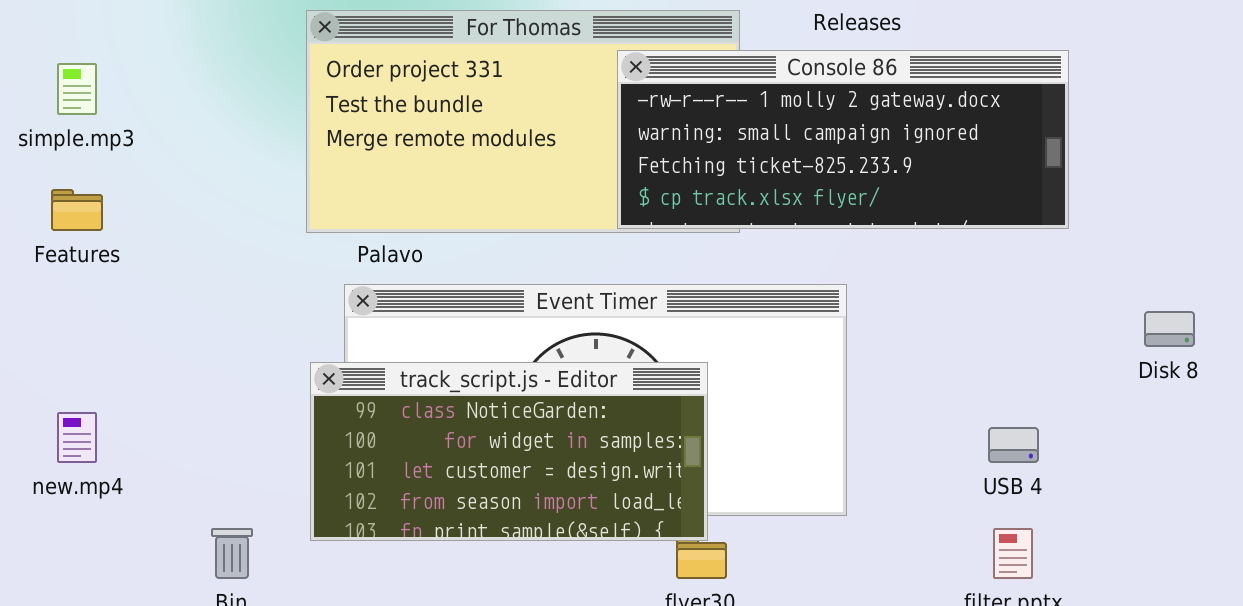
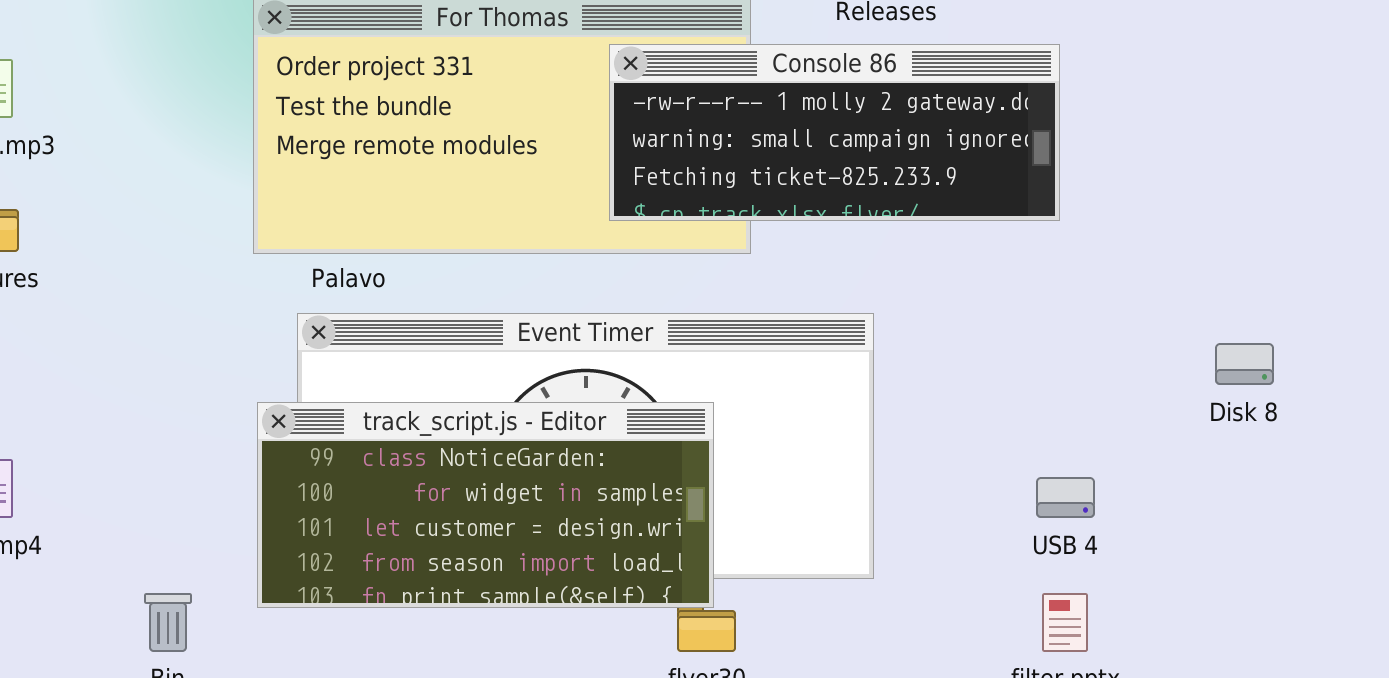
Console 86: [617,50,1069,229] -> [609,44,1060,221], resized

